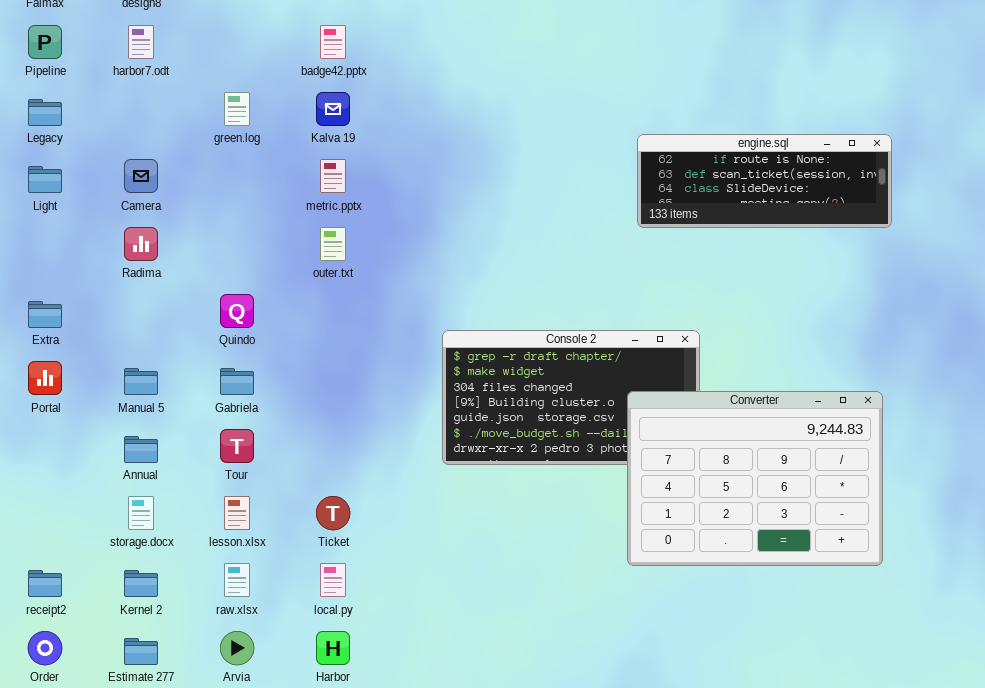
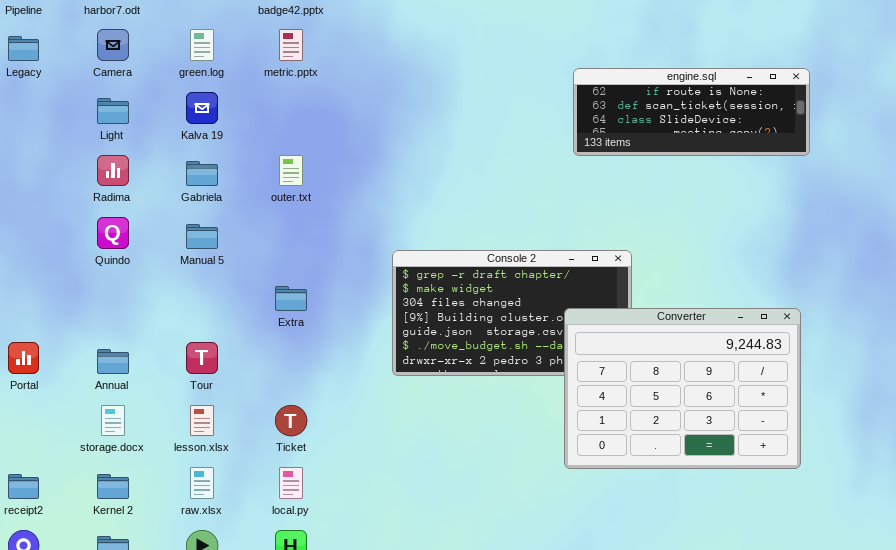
Kalva 19: [316,92,350,126] -> [186,92,218,124], moved
Camera: [124,159,158,193] -> [97,29,129,61], moved
metric.pptx: [320,159,346,193] -> [279,29,303,61], moved
Light: [28,166,62,193] -> [97,98,129,124], moved
Quindo: [220,294,254,328] -> [97,217,129,249], moved
Extra: [28,301,62,328] -> [275,286,307,311], moved
Portal: [28,361,62,395] -> [8,342,39,374], moved
Manual 5: [124,368,158,395] -> [186,224,218,249], moved
Gabriela: [220,368,254,395] -> [186,161,218,186], moved

